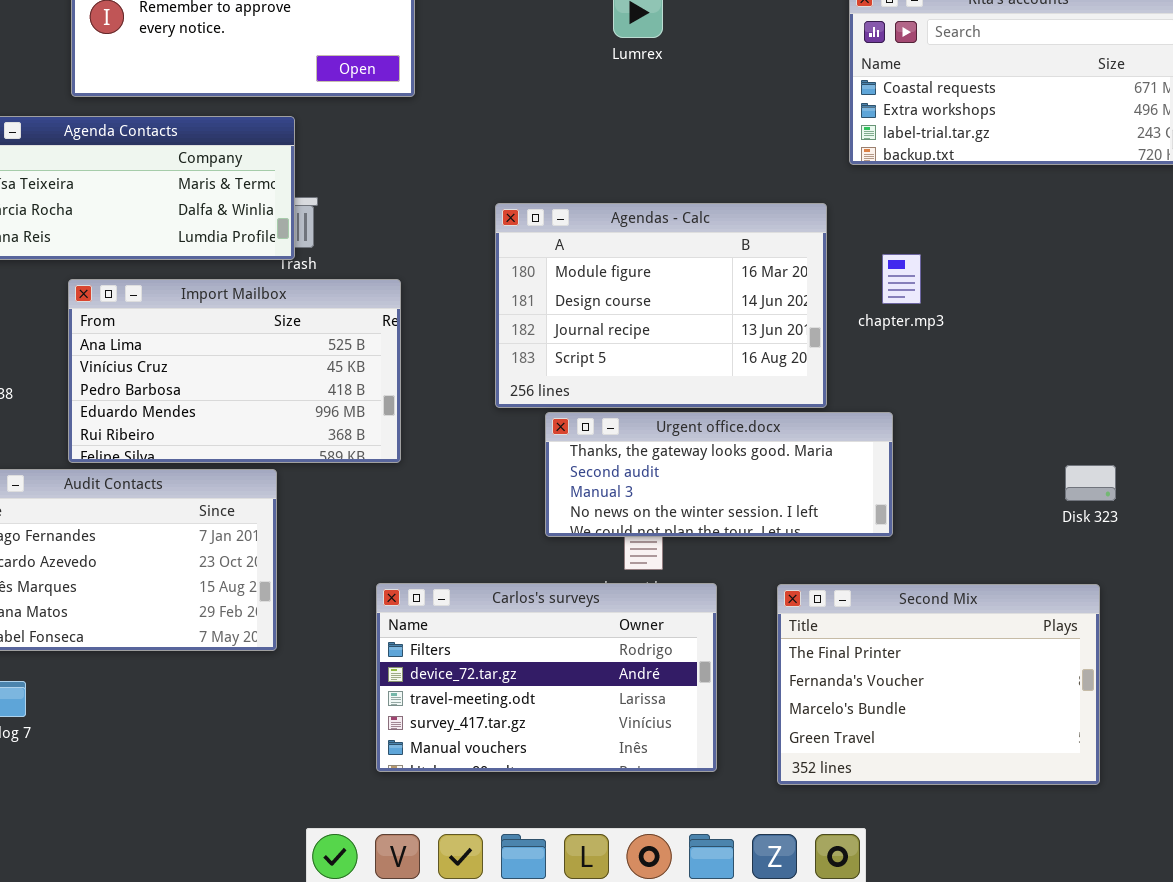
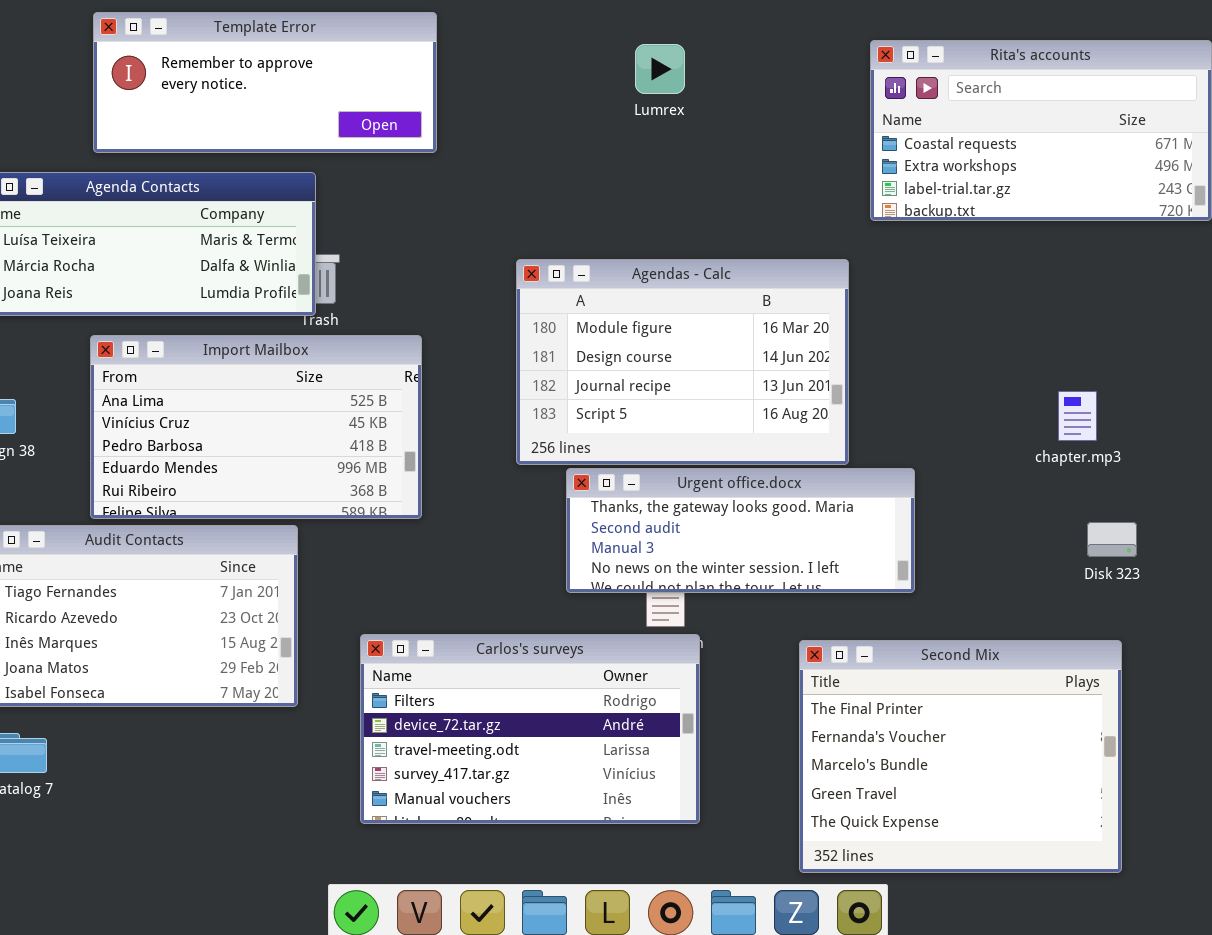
chapter.mp3: [882,254,921,304] -> [1058,391,1097,441], moved
Carlos's surveys: [376,583,717,772] -> [360,634,700,824], moved
Second Mix: [777,584,1100,785] -> [799,640,1122,873], resized

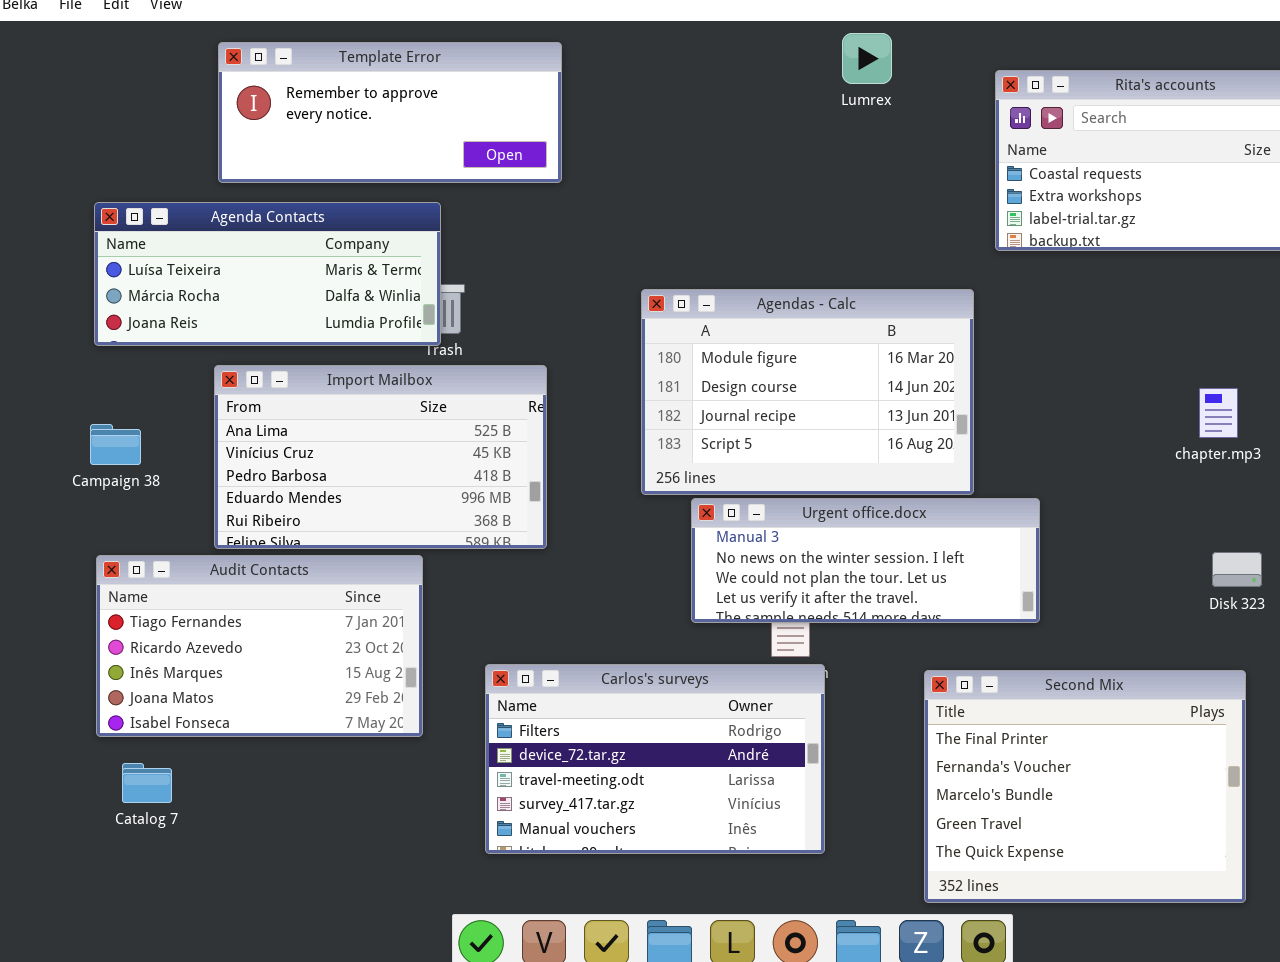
Lumrex: [635,44,685,94] -> [842,33,892,84], moved
chapter.mp3: [1058,391,1097,441] -> [1199,388,1238,438], moved
Urgent office.docx: [566,468,915,593] -> [691,498,1040,623], scrolled down 2 rows

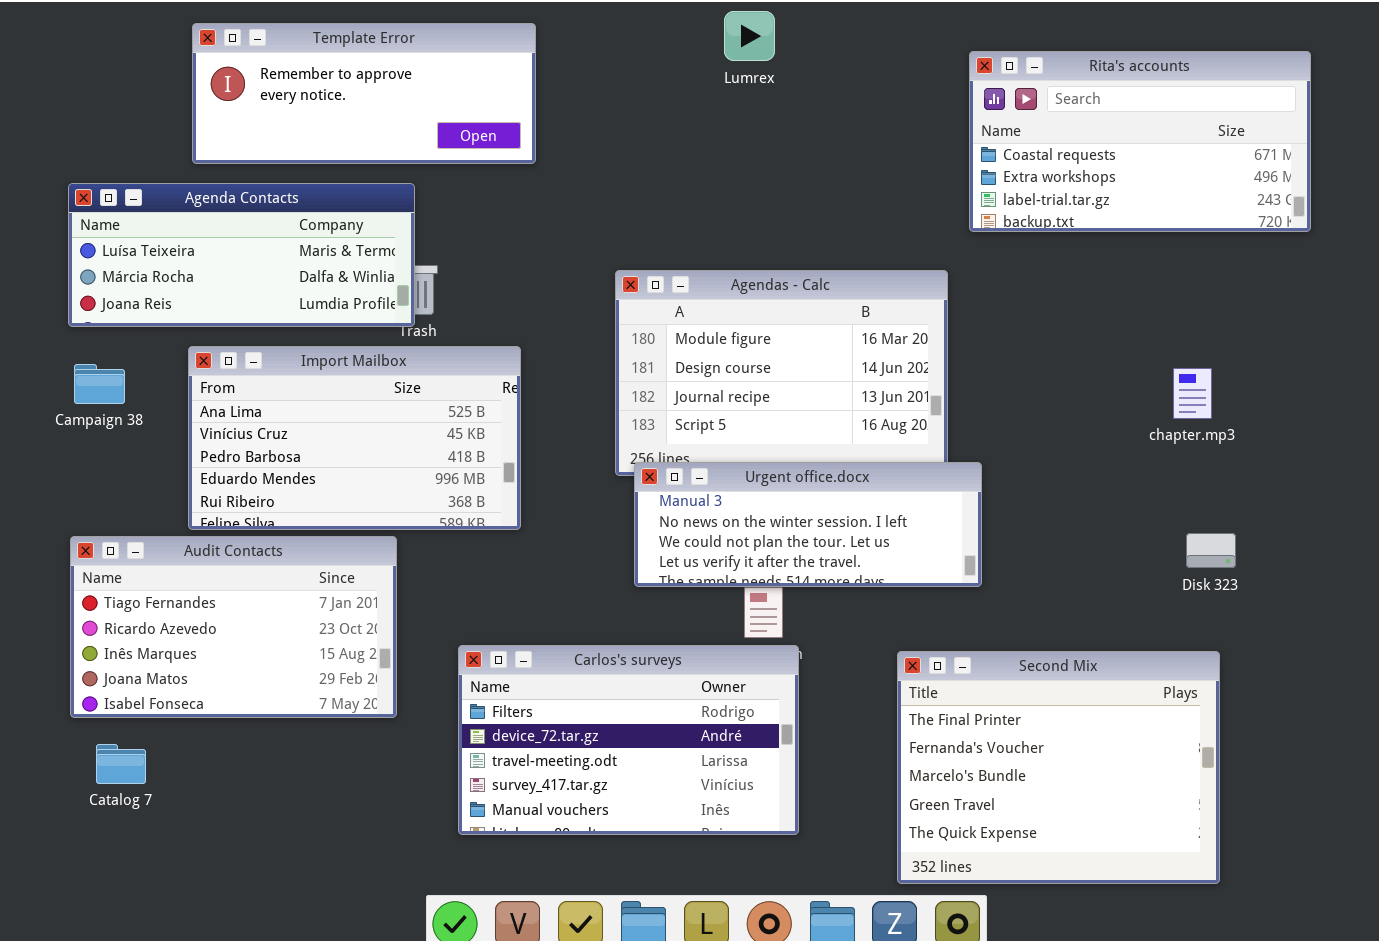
Lumrex: [842,33,892,84] -> [724,11,775,61], moved
Campaign 38: [90,424,141,465] -> [74,364,125,404], moved
Urgent office.docx: [691,498,1040,623] -> [634,462,982,587], moved

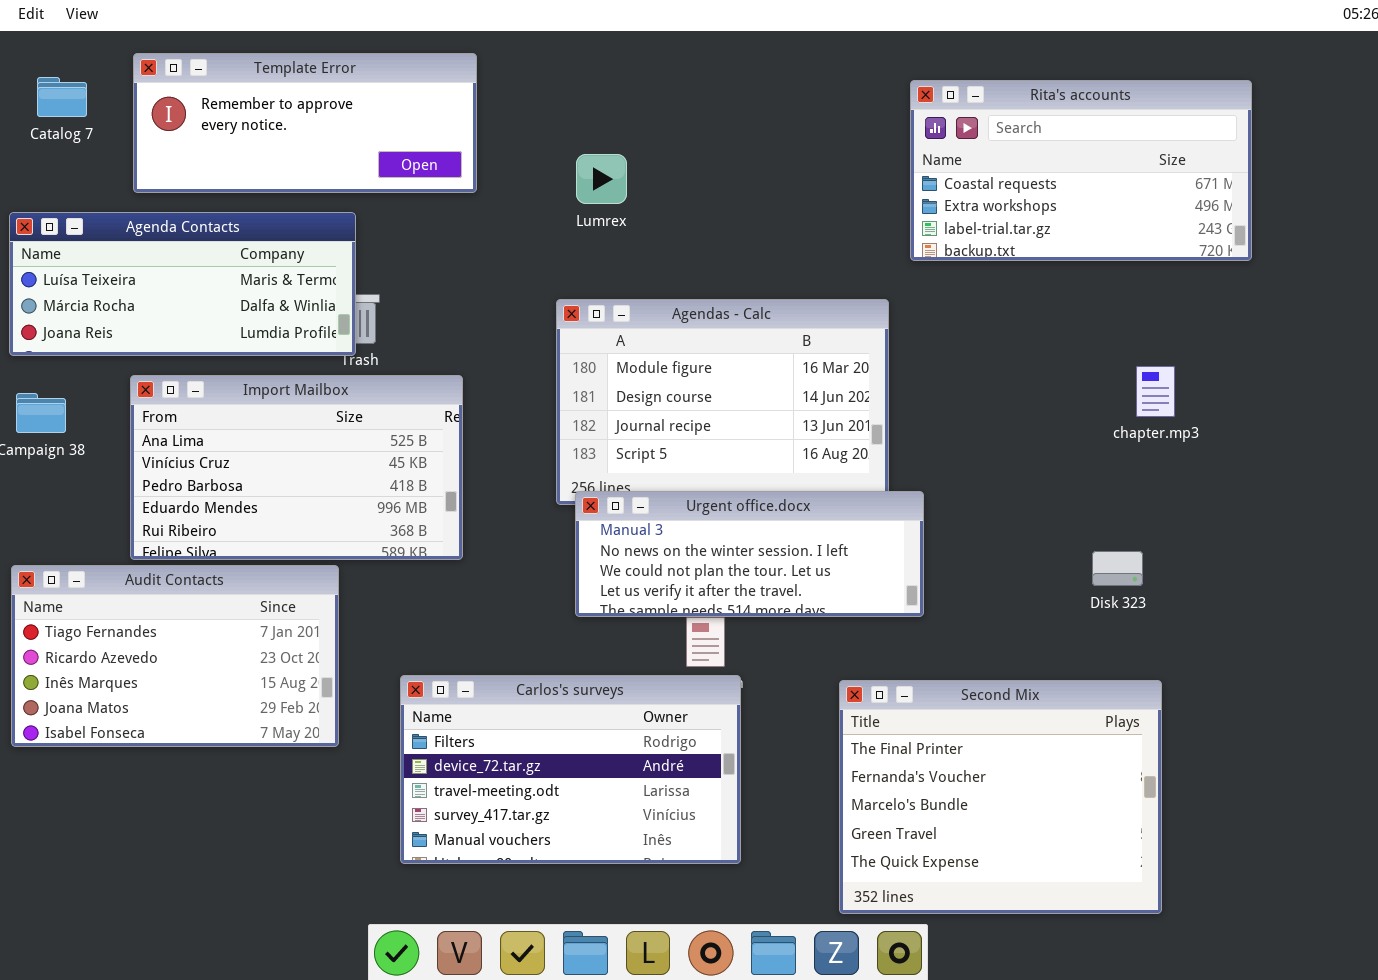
Lumrex: [724,11,775,61] -> [576,154,627,204], moved
chapter.mp3: [1173,368,1212,419] -> [1136,366,1175,417], moved
Disk 323: [1186,533,1236,568] -> [1092,551,1143,586], moved
Catalog 7: [96,744,146,784] -> [37,77,87,117], moved

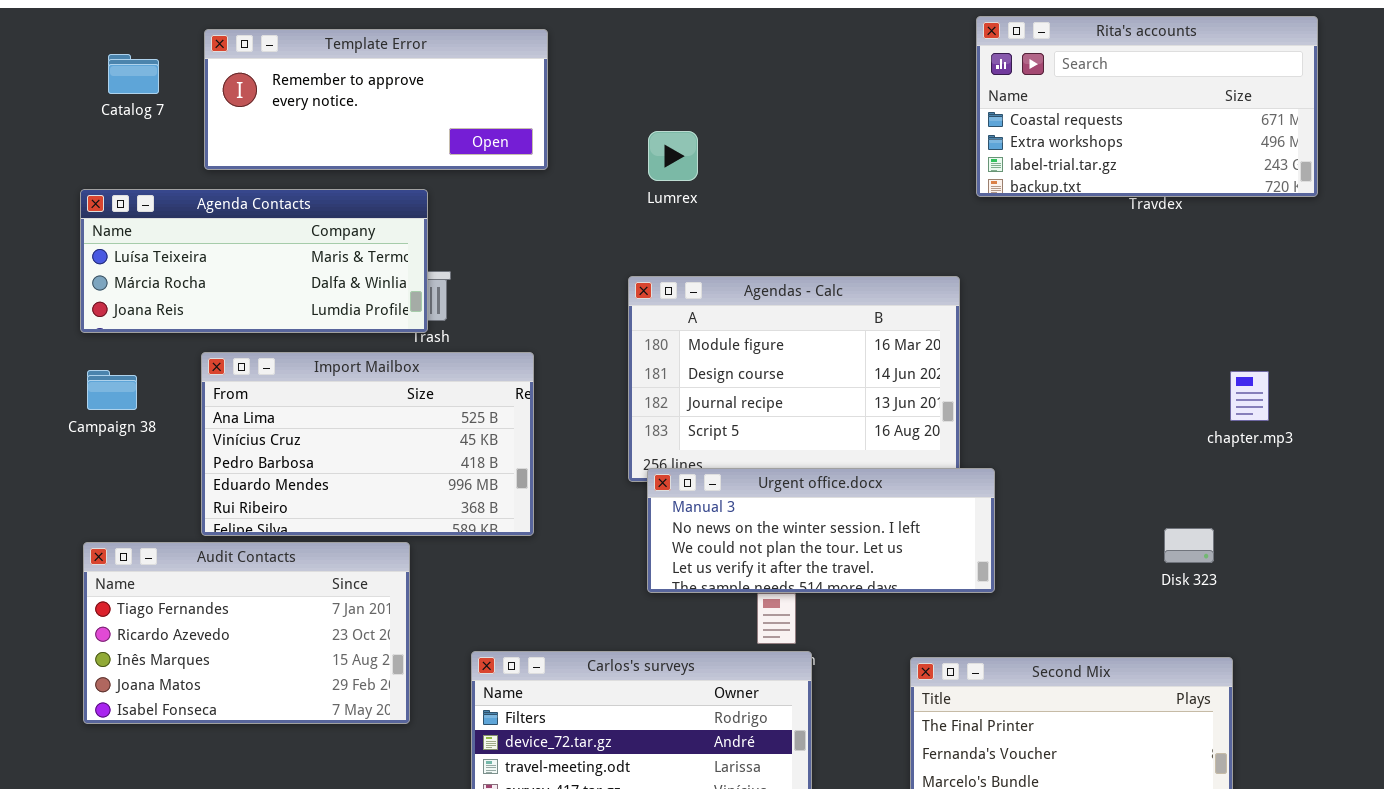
Rita's accounts: [910,80,1252,261] -> [976,16,1318,197], moved
chapter.mp3: [1136,366,1175,417] -> [1230,371,1269,421], moved

